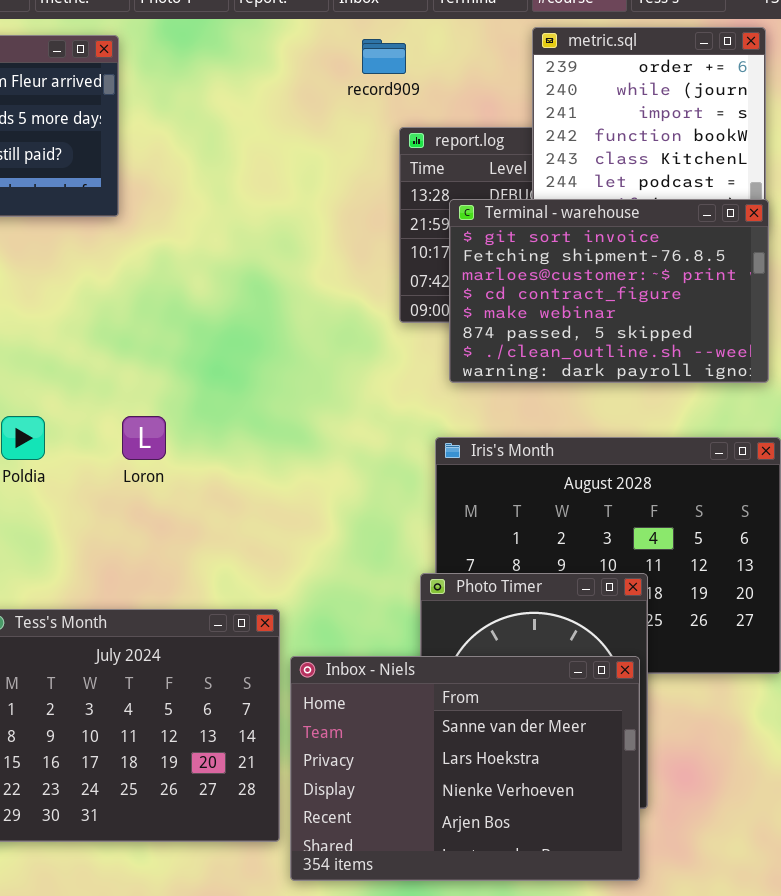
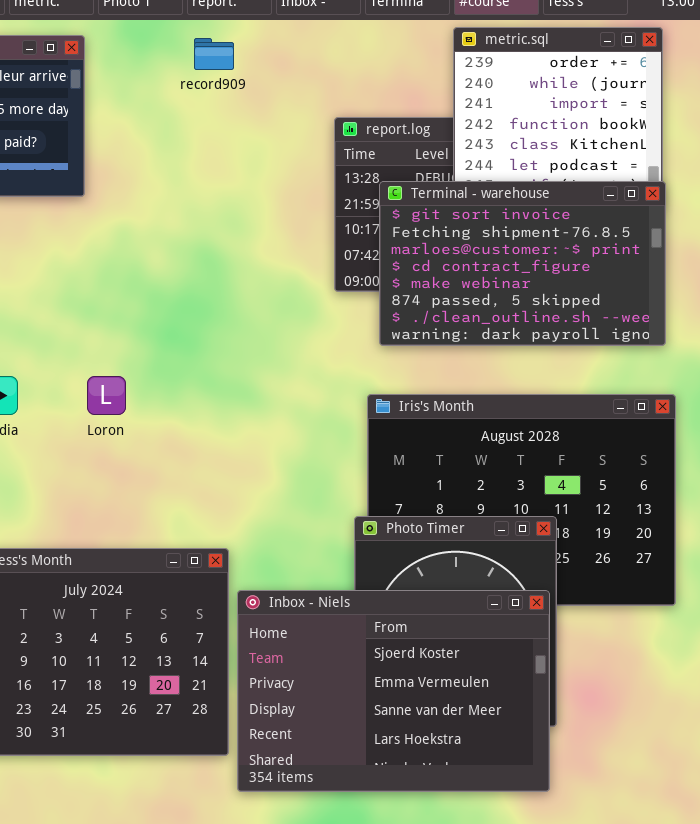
record909: [362,39,406,74] -> [194,38,234,70], moved
Inbox - Niels: [290,656,640,881] -> [237,590,550,792], scrolled up 2 rows

